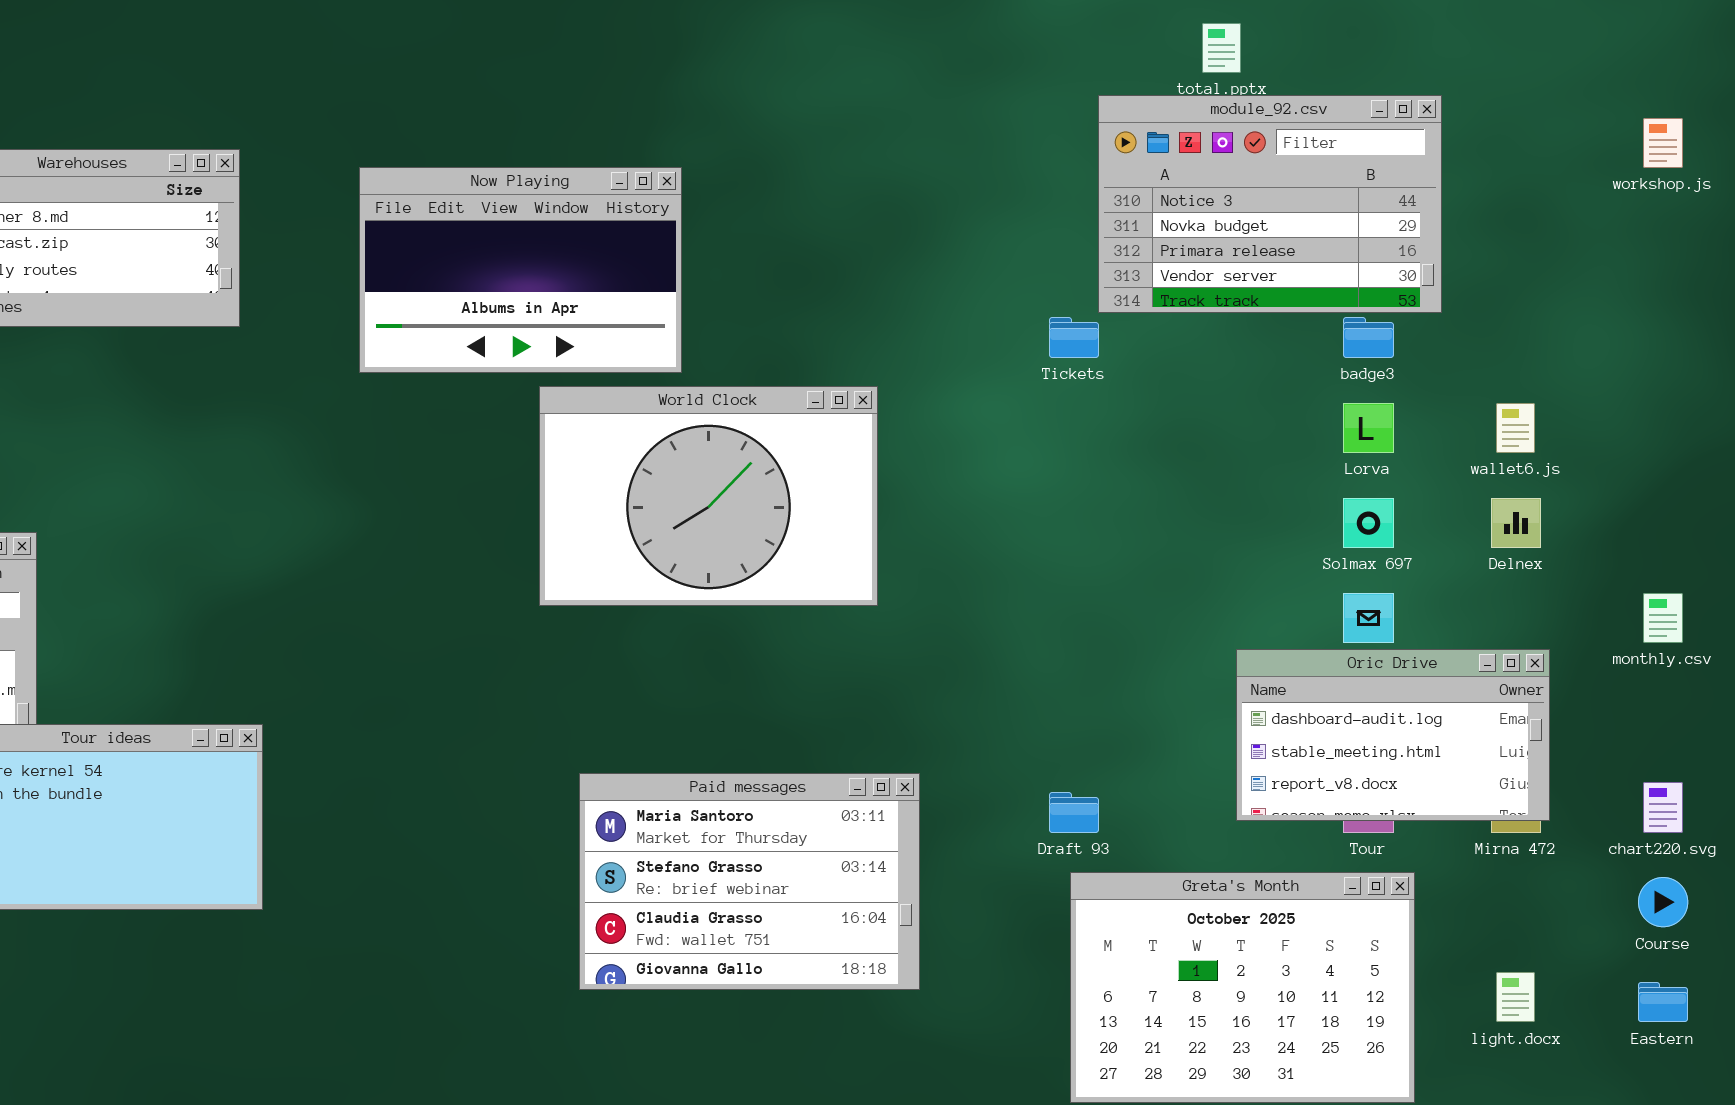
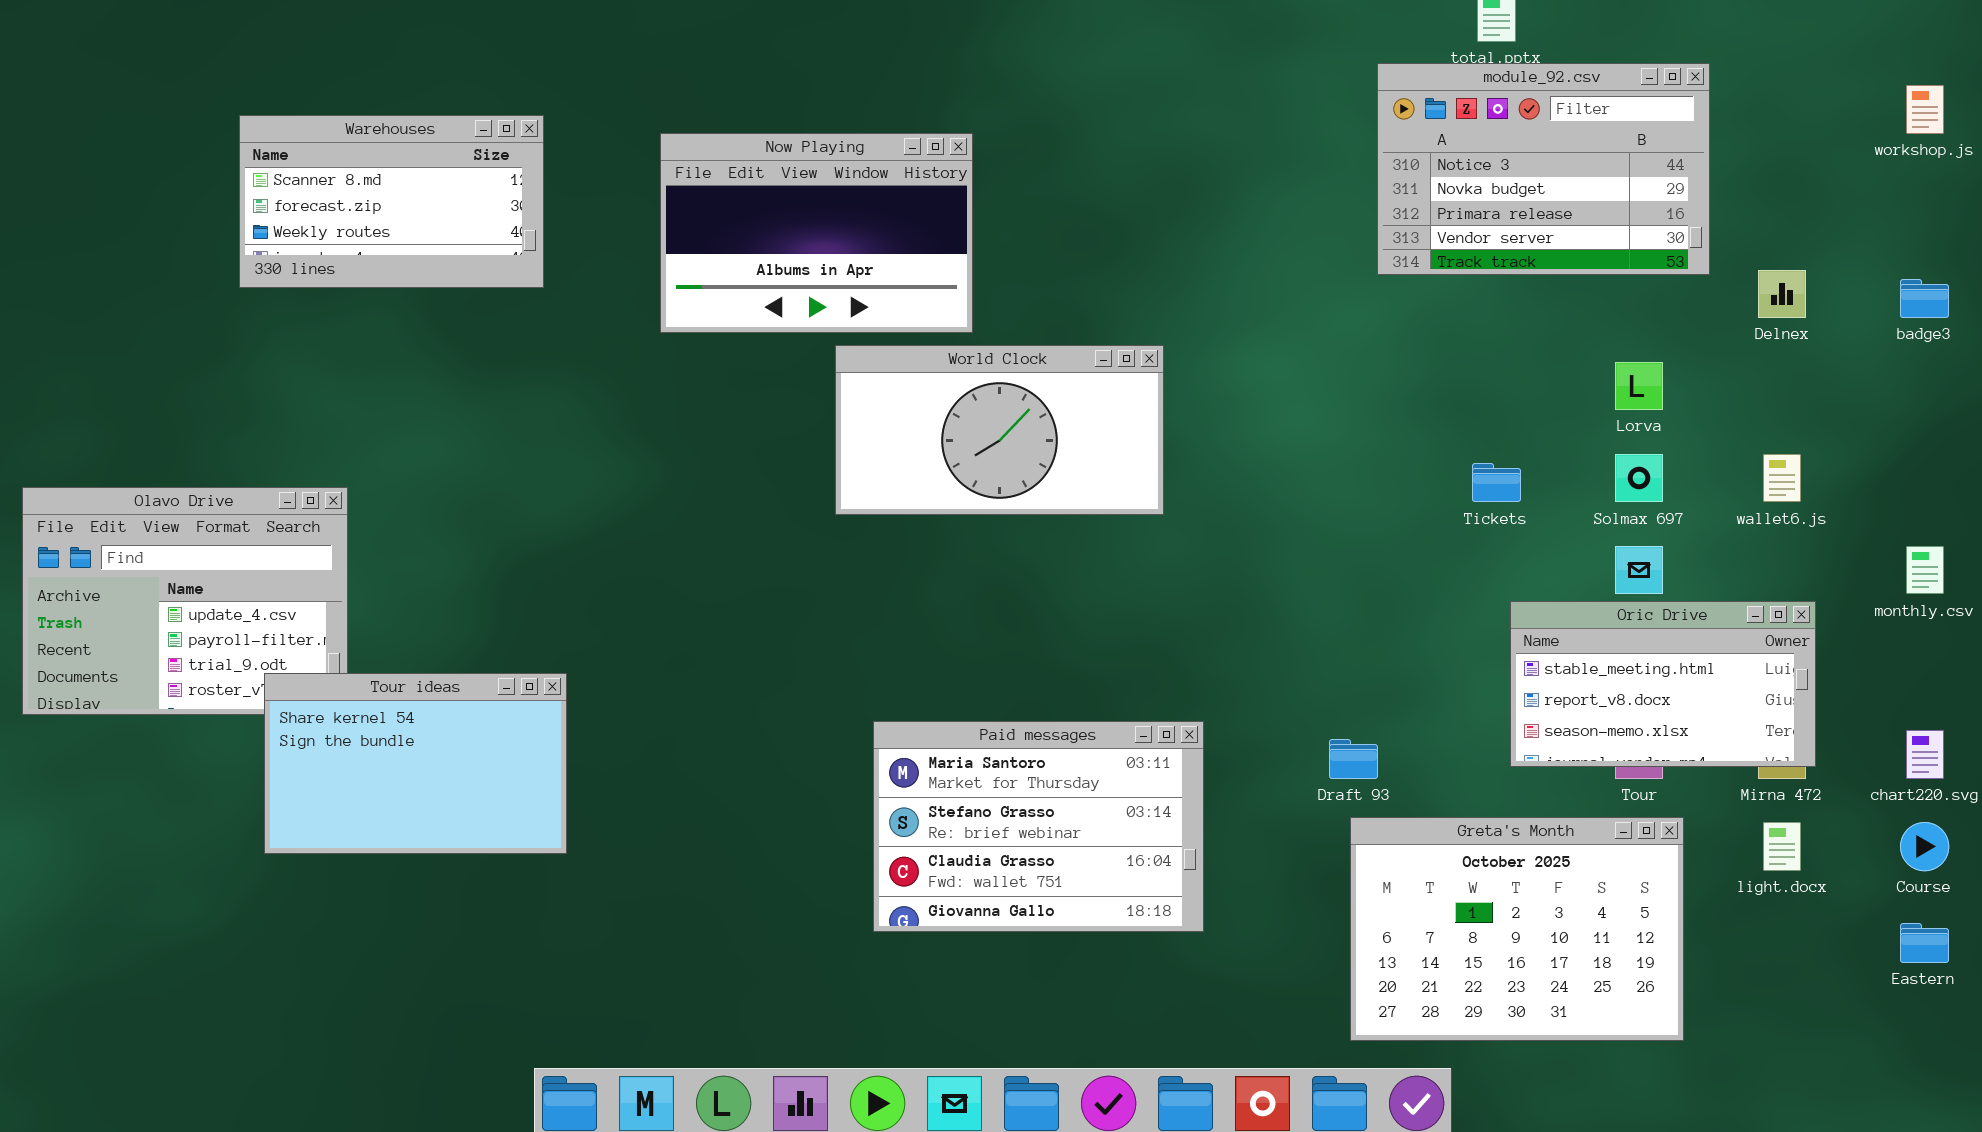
Tickets: [1049,317,1099,358] -> [1472,463,1521,502], moved
badge3: [1343,317,1394,358] -> [1900,279,1949,318], moved
World Clock: [539,386,878,606] -> [835,345,1164,515], resized
wallet6.js: [1496,403,1535,453] -> [1763,454,1801,502], moved
Delnex: [1491,498,1541,548] -> [1758,270,1806,318], moved
Oric Drive: [1236,649,1550,821] -> [1510,601,1816,767], scrolled down 1 row
light.docx: [1496,972,1535,1022] -> [1763,822,1801,871], moved

